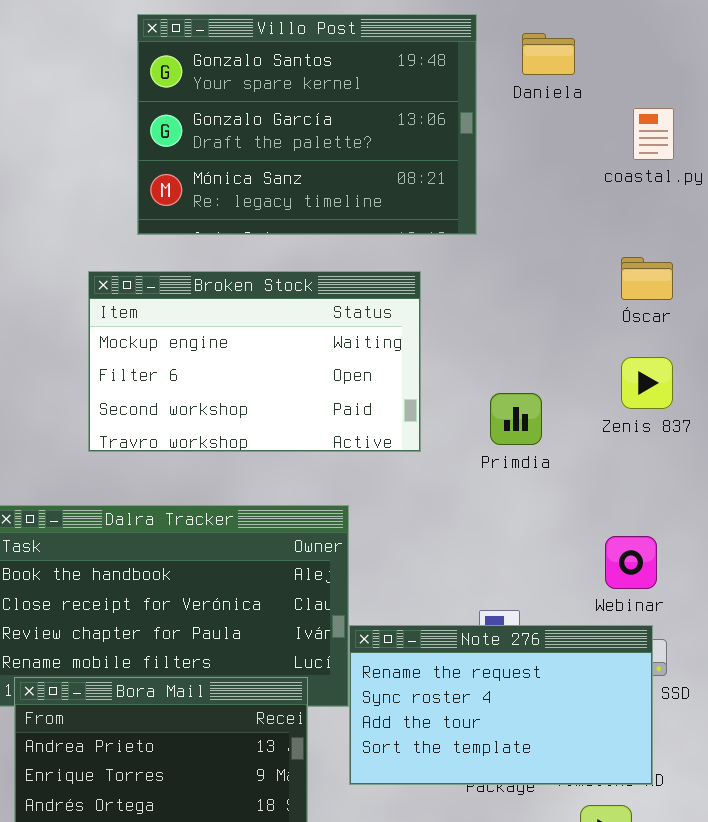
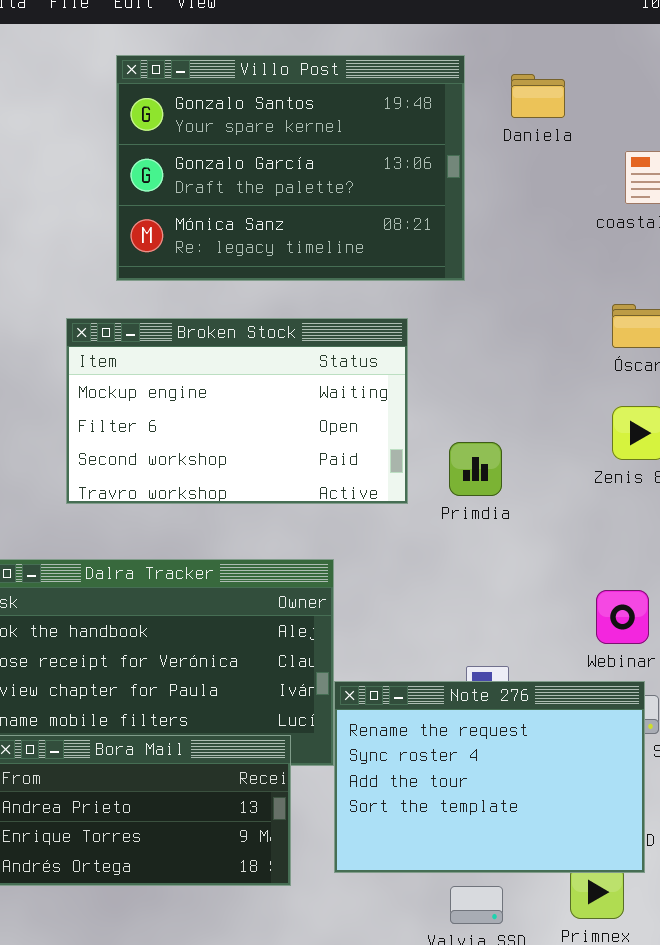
Primdia: [490,393,542,445] -> [449,442,502,496], moved
Note 276: [349,625,653,785] -> [334,681,645,873], resized

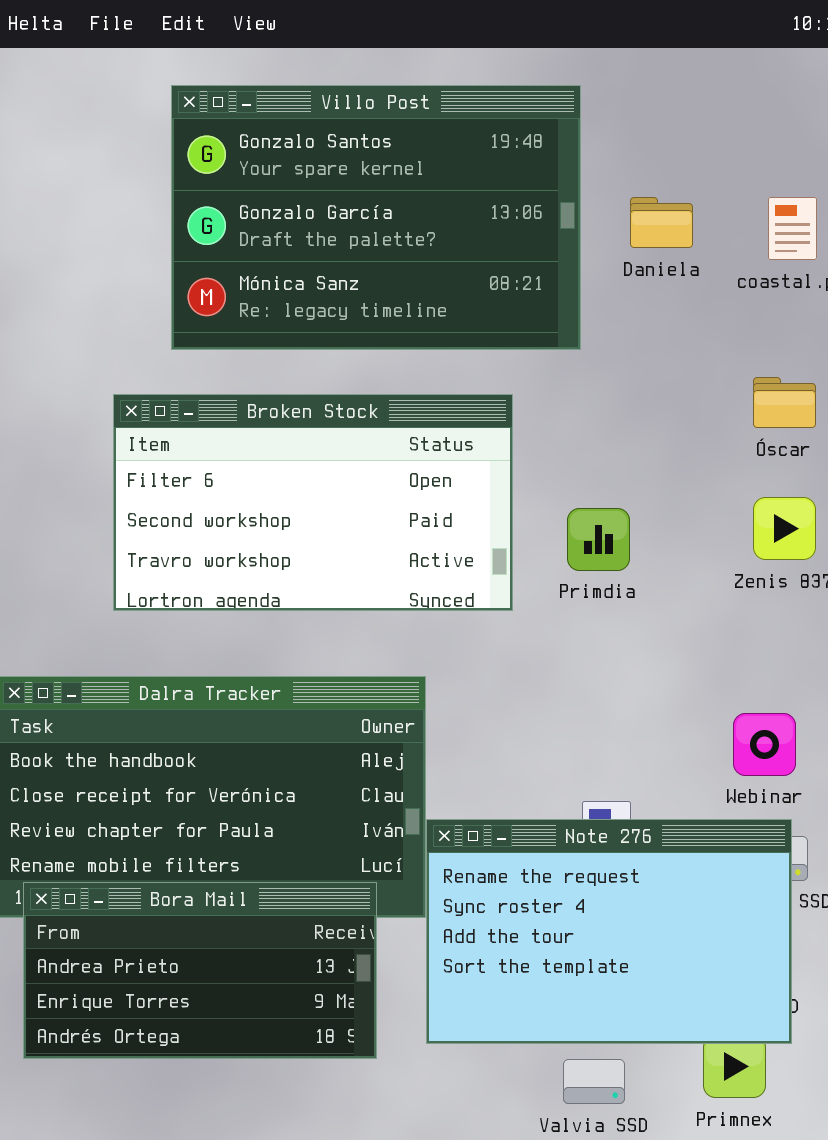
Daniela: [511,74,565,118] -> [630,197,693,248], moved
Broken Stock: [66,318,408,504] -> [113,394,513,611], scrolled down 1 row
Primdia: [449,442,502,496] -> [567,508,630,571], moved

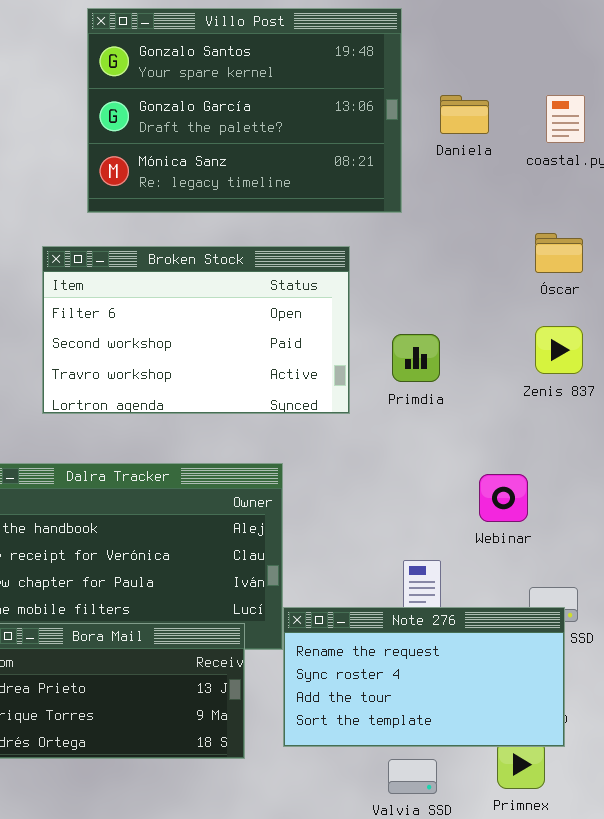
Webinar: [733,713,796,776] -> [479,474,528,522], moved
Note 276: [426,819,792,1044] -> [283,607,565,747], resized

